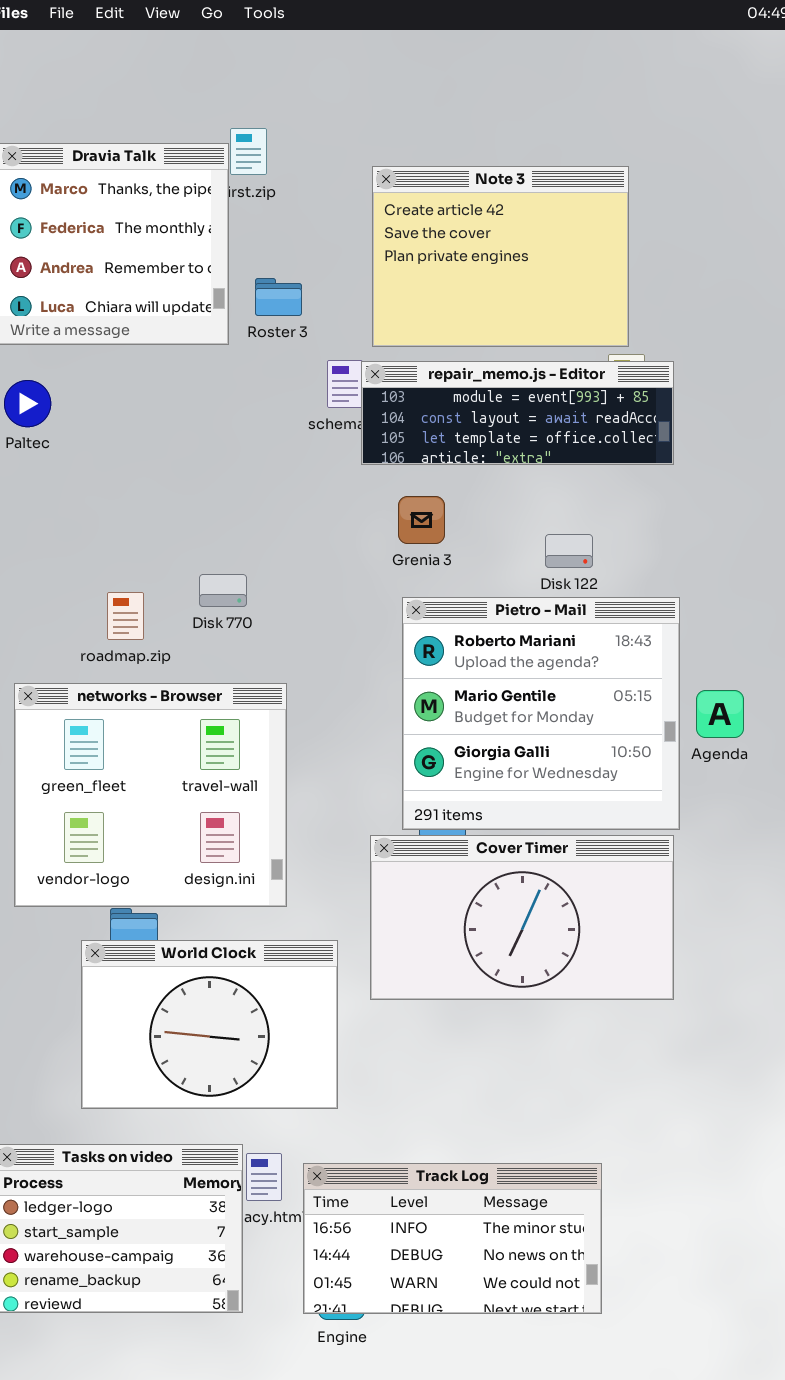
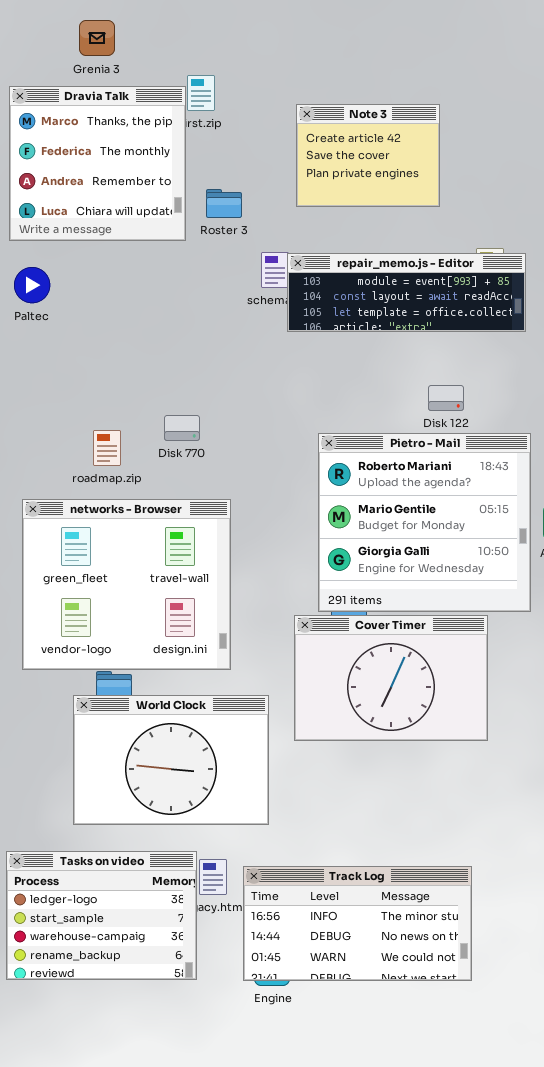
Note 3: [372,166,629,347] -> [296,104,440,207], resized
Grenia 3: [398,496,445,544] -> [79,20,115,56], moved
Cover Timer: [370,835,674,1000] -> [294,615,488,741], resized

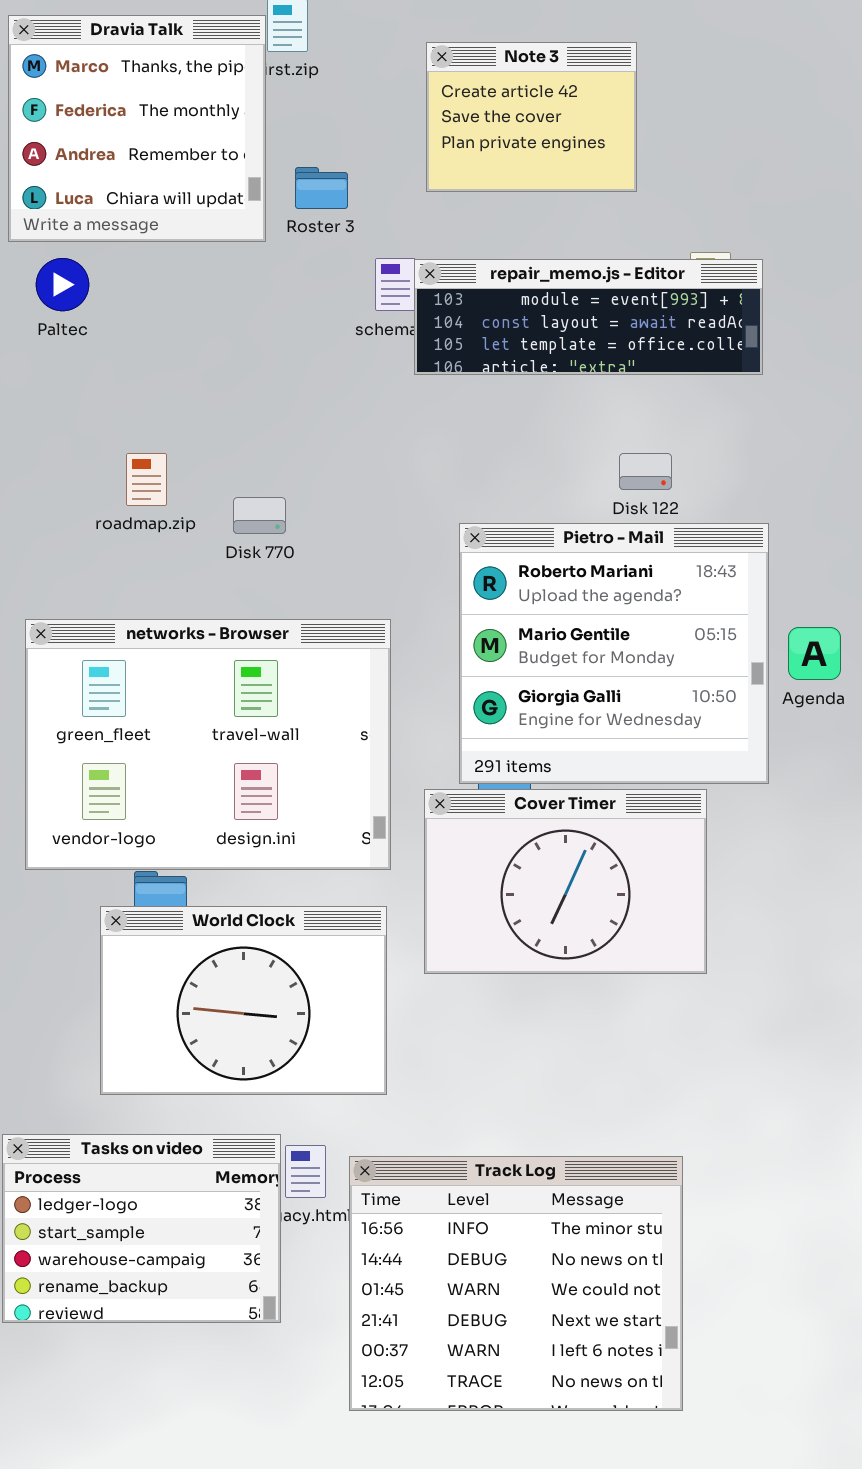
Paltec: [14,267,50,303] -> [36,258,89,311], moved
roadmap.zip: [93,430,121,466] -> [126,453,167,506], moved
networks - Browser: [22,499,231,670] -> [25,619,391,870], resized
Track Log: [243,866,472,981] -> [349,1156,683,1411], resized

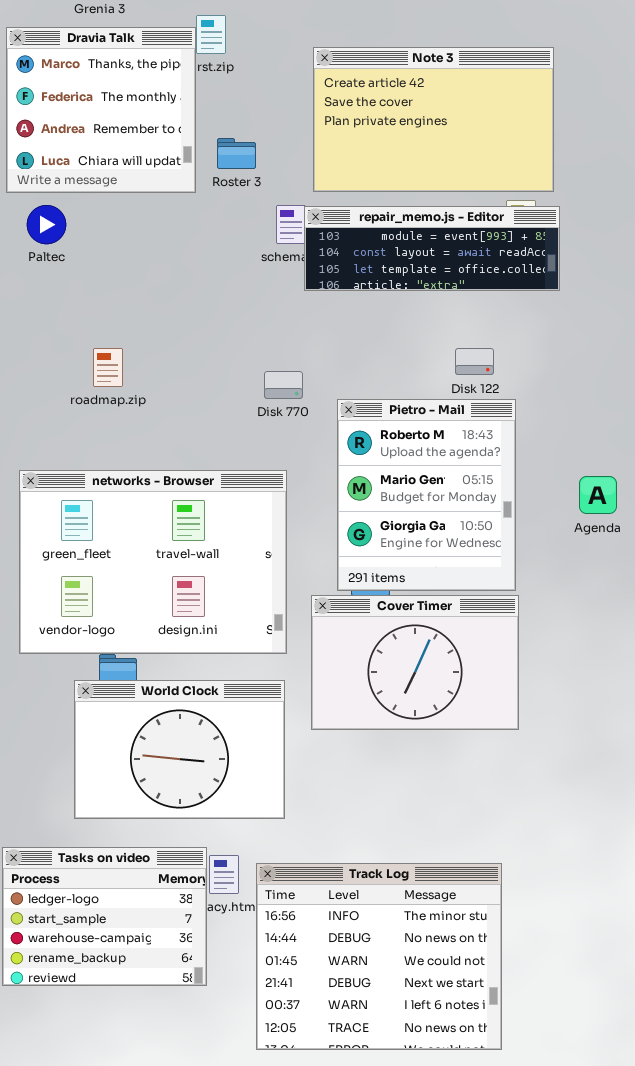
Note 3: [426,42,637,192] -> [313,47,554,192], resized
Disk 770: [233,497,286,534] -> [264,371,303,399], moved
Pietro - Mail: [459,523,769,784] -> [337,399,516,591], resized

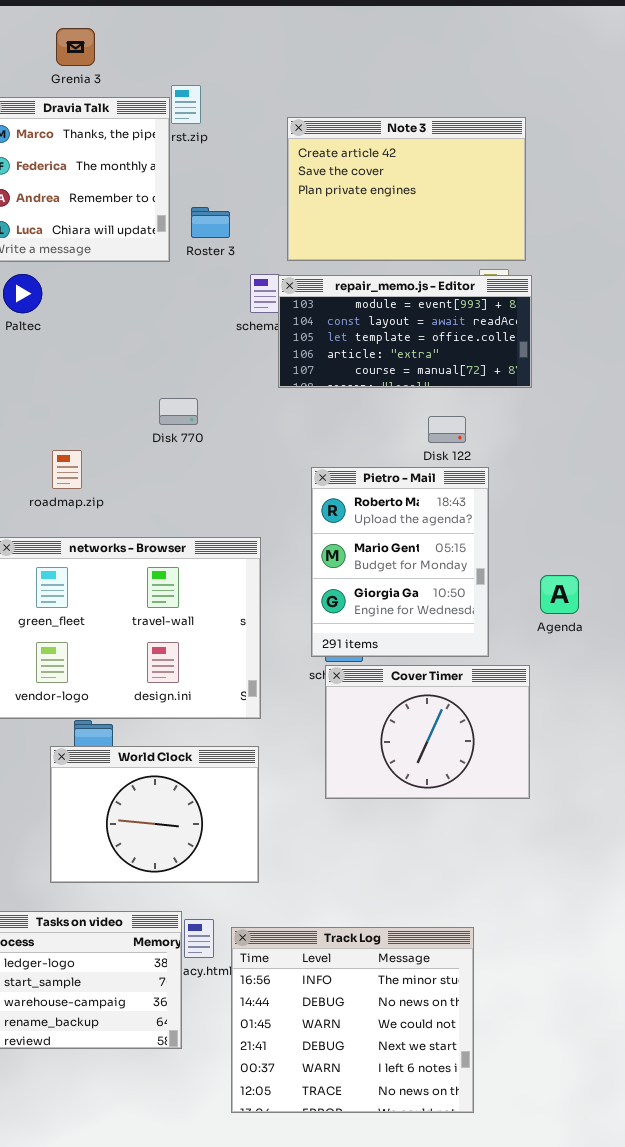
repair_memo.js - Editor: [304,206,560,291] -> [278,275,532,388], resized
roadmap.zip: [93,348,123,387] -> [52,450,82,489], moved
Disk 770: [264,371,303,399] -> [159,398,198,425], moved
Agenda: [579,476,617,514] -> [540,575,579,614], moved
Cover Timer: [311,595,519,730] -> [325,665,530,799], moved

